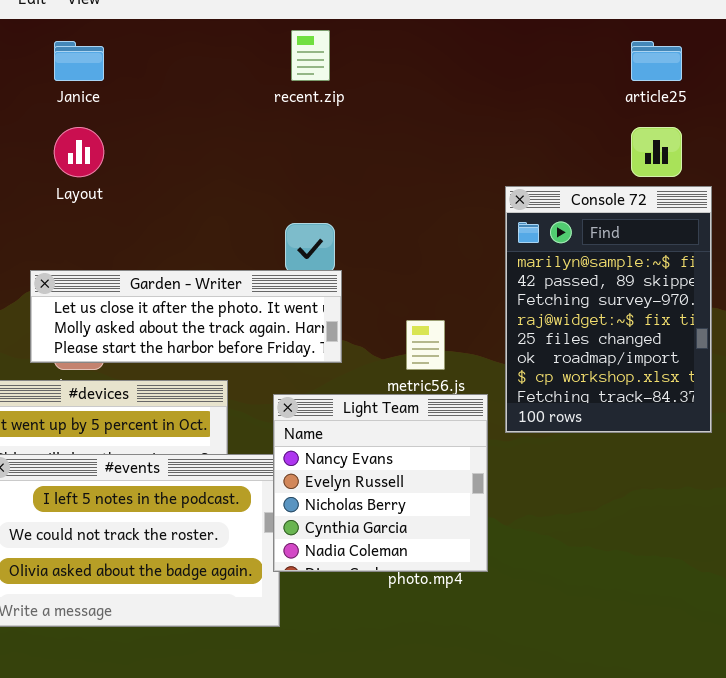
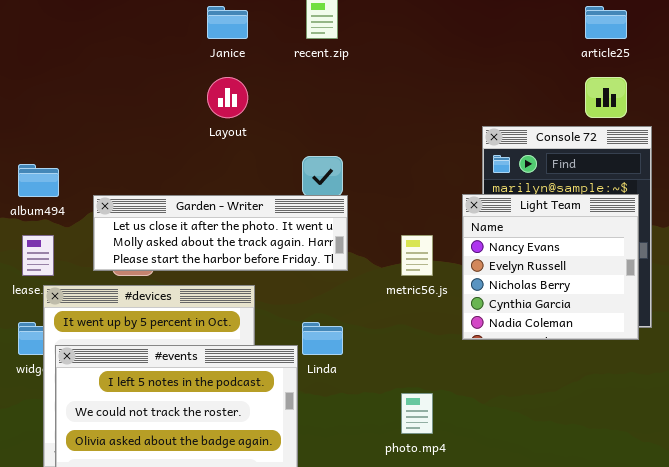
Janice: [54,41,104,81] -> [207,6,248,39], moved
Layout: [54,127,104,177] -> [207,77,248,118], moved
Light Team: [273,394,488,572] -> [462,194,639,340], moved

